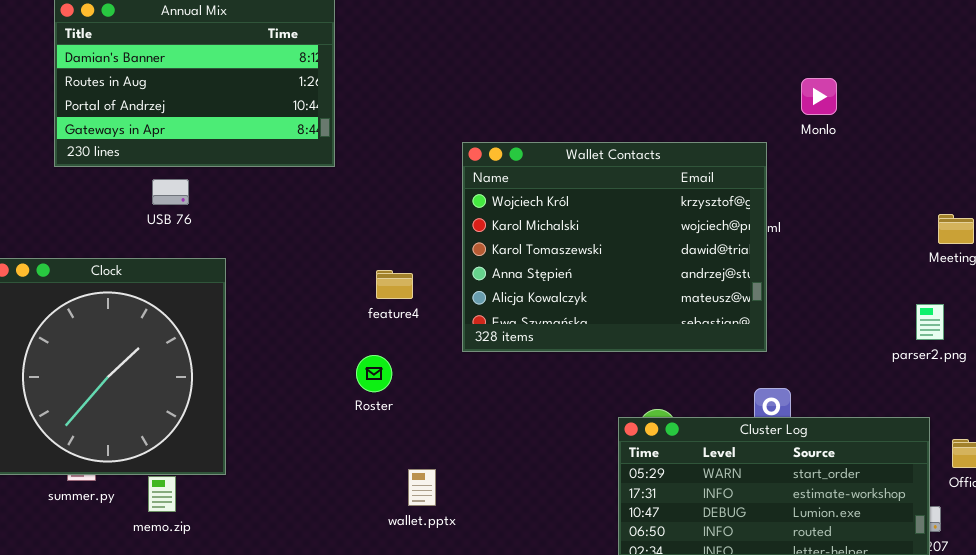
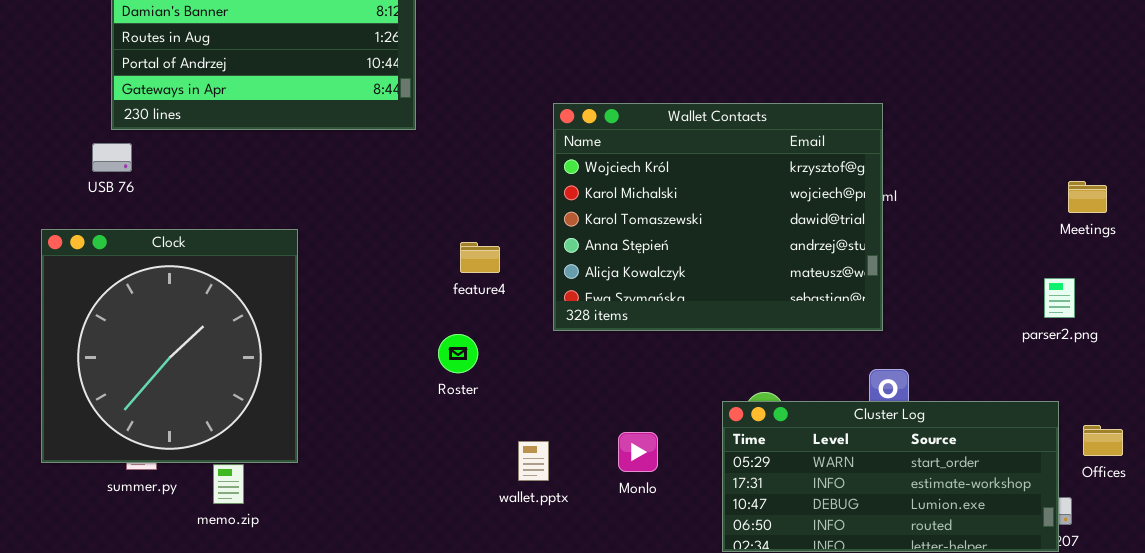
Monlo: [801,78,837,115] -> [618,432,658,472], moved
USB 76: [152,179,189,205] -> [92,143,132,172], moved
wallet.pptx: [408,469,436,506] -> [518,441,549,481], moved

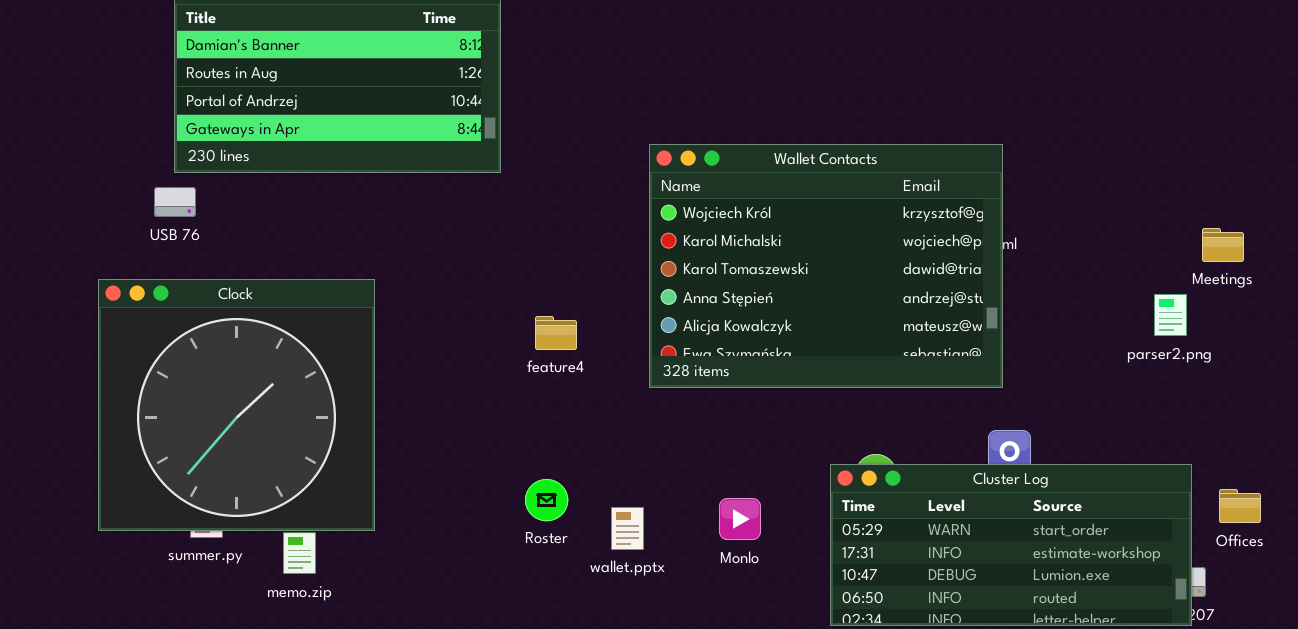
feature4: [460,242,500,273] -> [535,316,577,350], moved
parser2.png: [1044,278,1075,318] -> [1154,294,1187,336], moved
Roster: [438,334,478,373] -> [525,479,568,521], moved

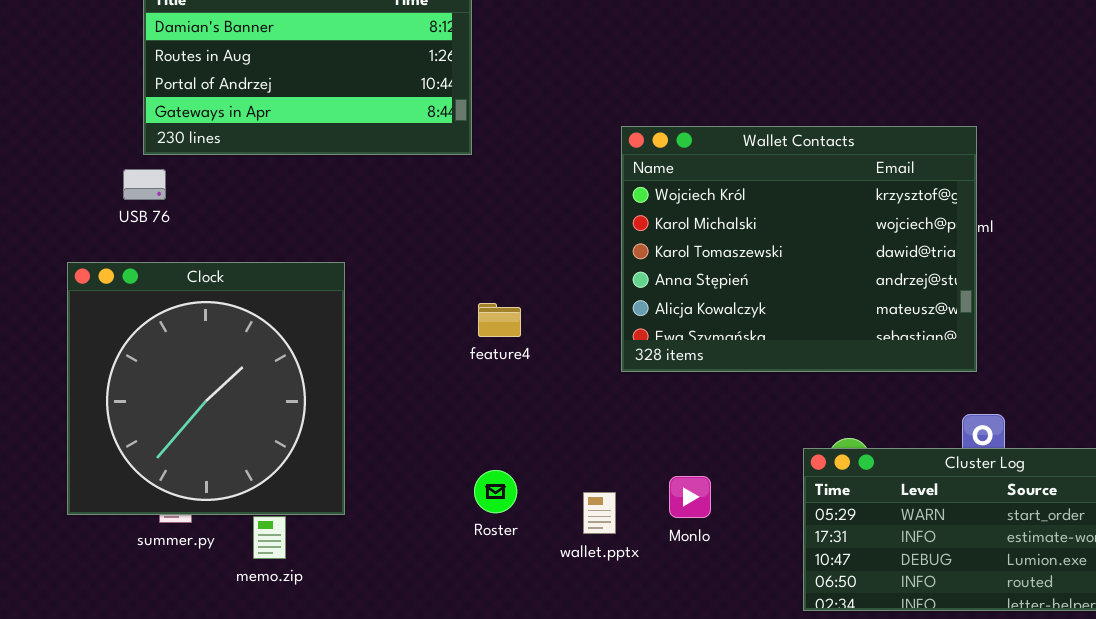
feature4: [535,316,577,350] -> [478,303,521,337], moved
Roster: [525,479,568,521] -> [474,470,517,513], moved
Monlo: [719,498,761,540] -> [669,476,711,518], moved

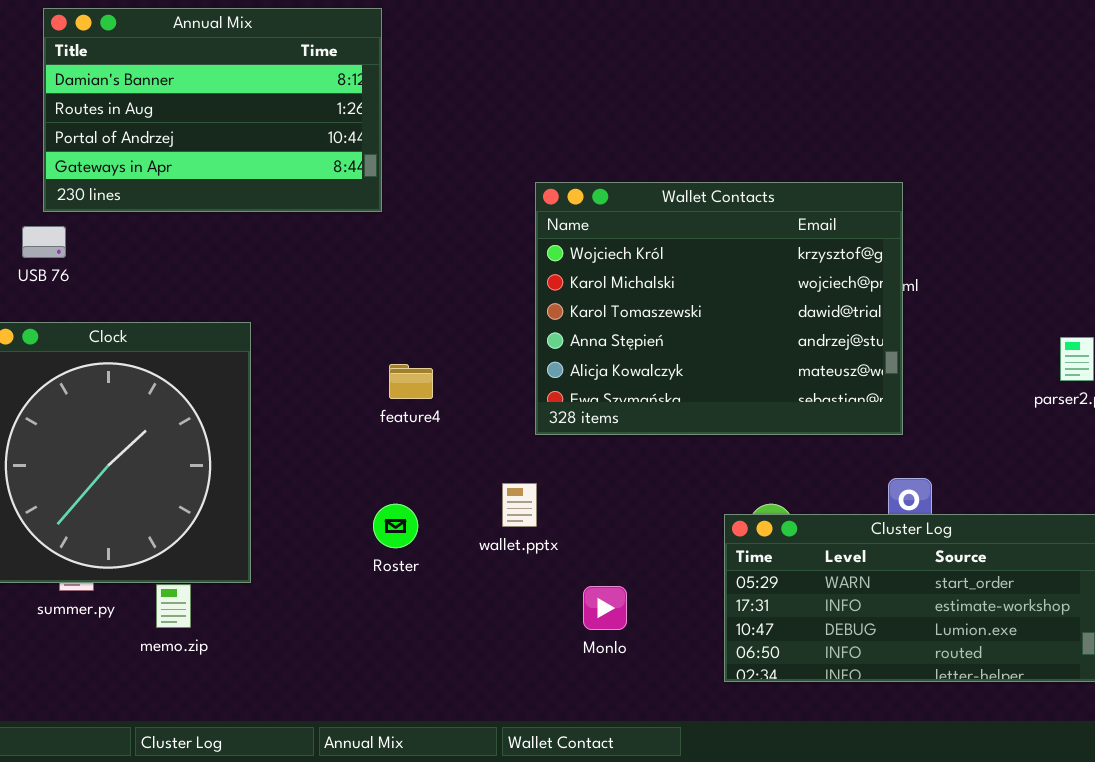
Roster: [474,470,517,513] -> [373,504,418,548], moved
Monlo: [669,476,711,518] -> [583,586,627,630], moved
wallet.pptx: [583,492,616,534] -> [502,483,537,527], moved

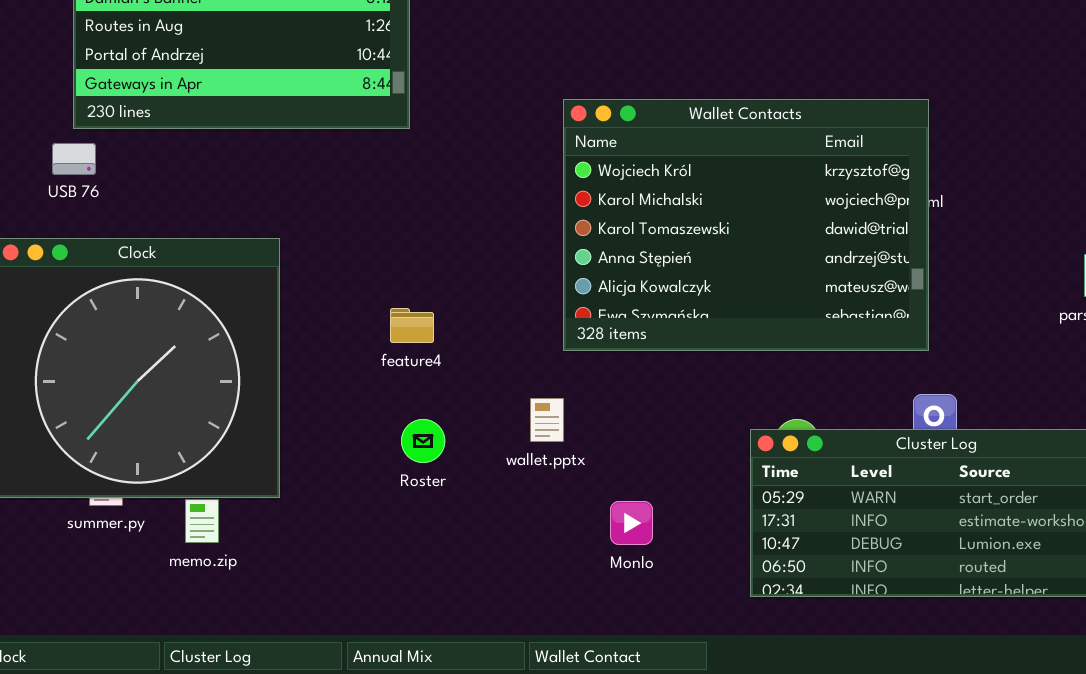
feature4: [389,364,433,399] -> [390,308,434,343], moved

